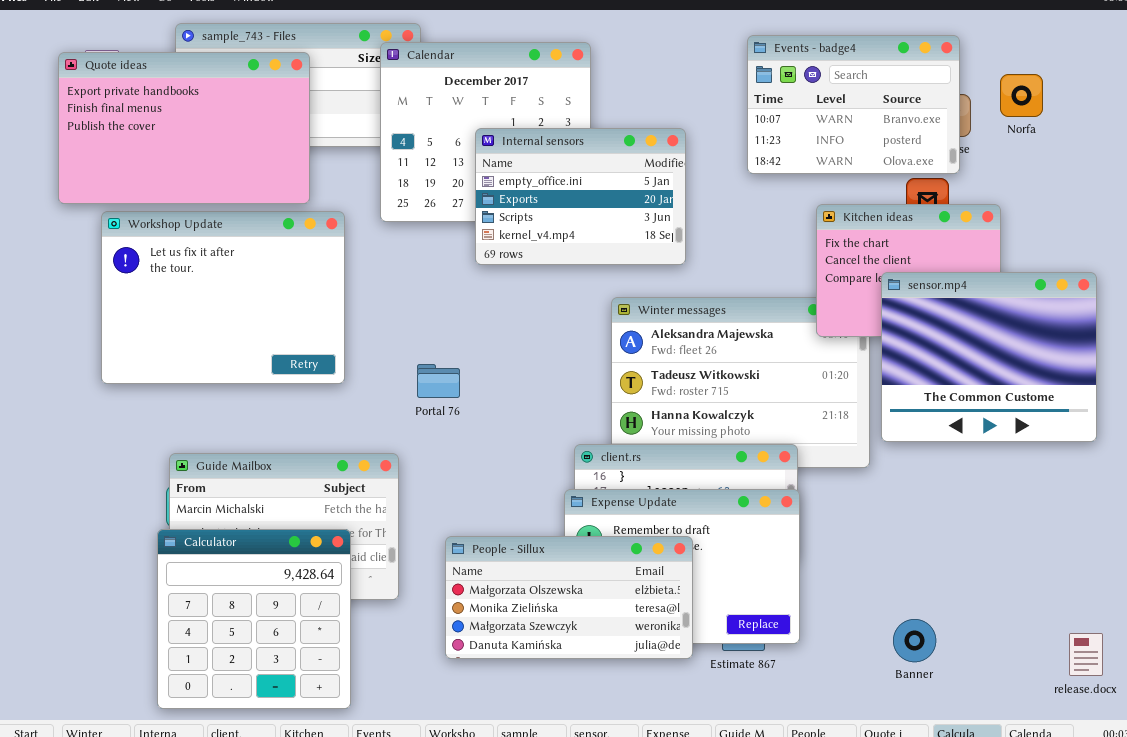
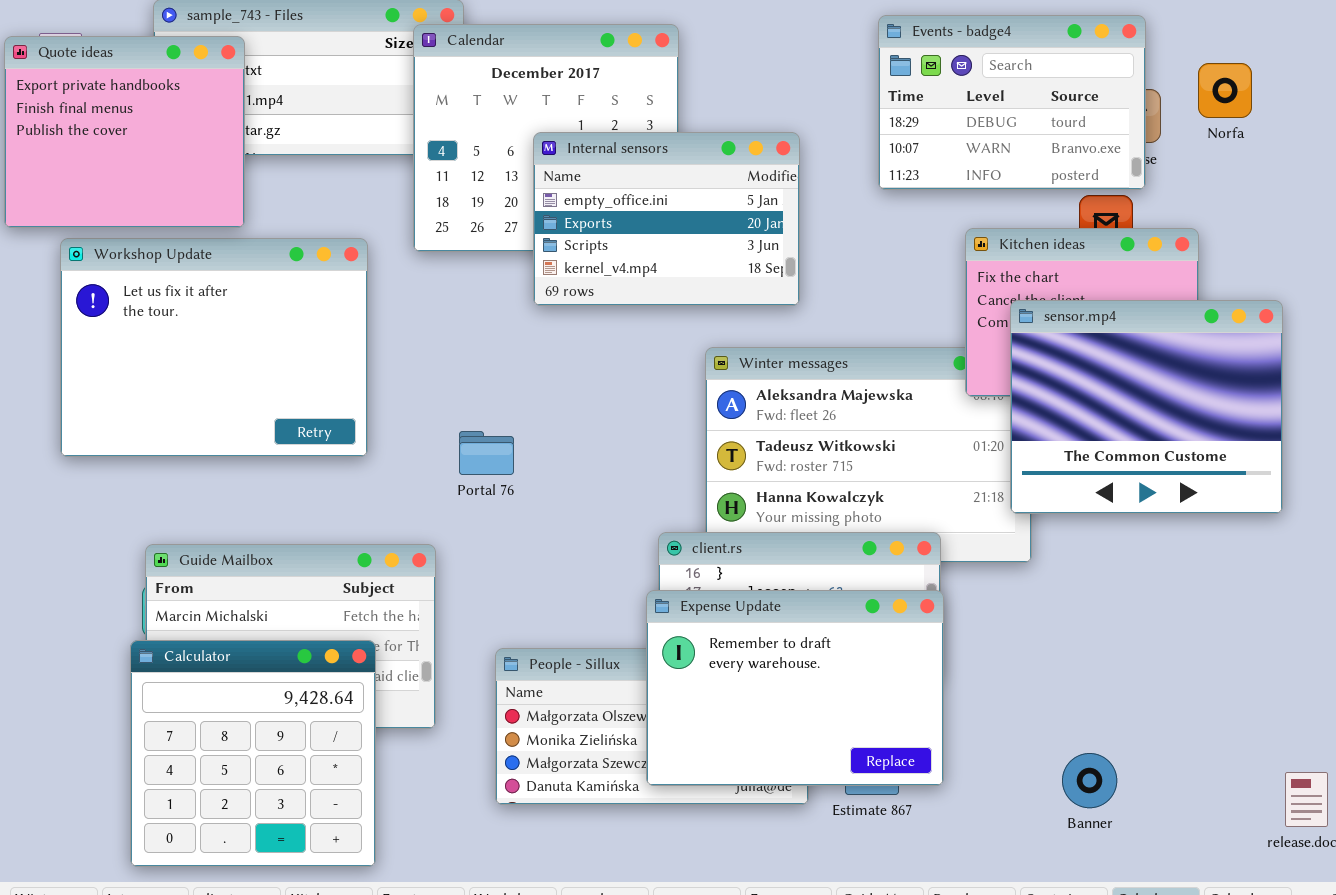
Events - badge4: [747,35,960,174] -> [878,15,1146,190], scrolled up 1 row
Quote ideas: [58,52,310,204] -> [4,36,245,228], resized
sensor.mp4: [881,272,1097,442] -> [1010,300,1283,514], moved
Expense Update: [564,489,800,644] -> [646,590,944,786], raised

